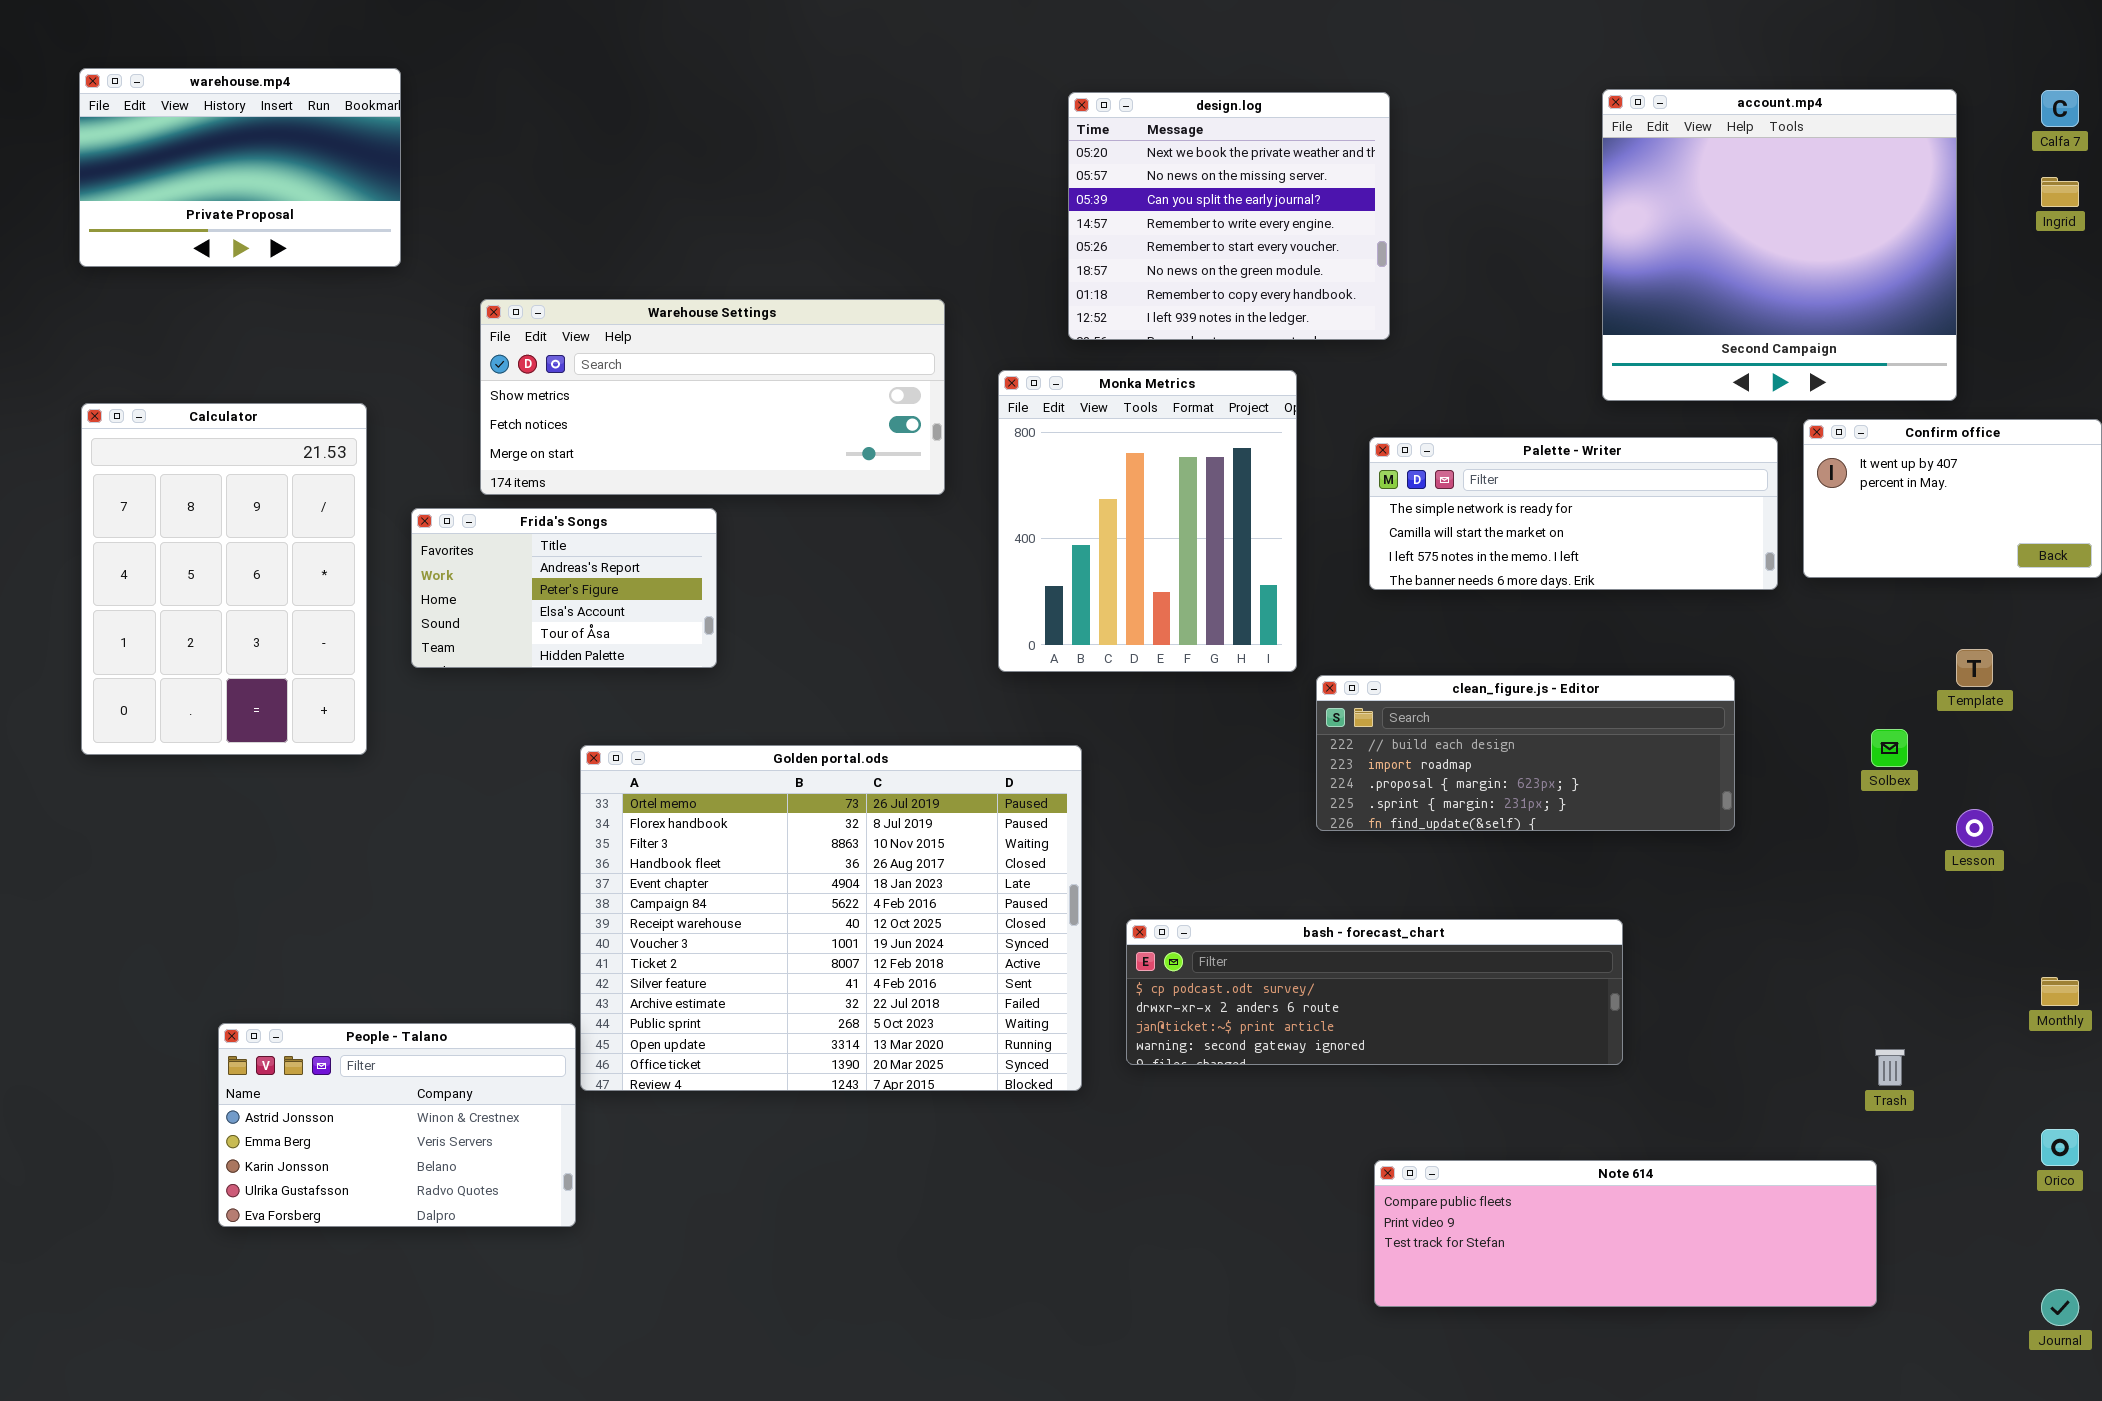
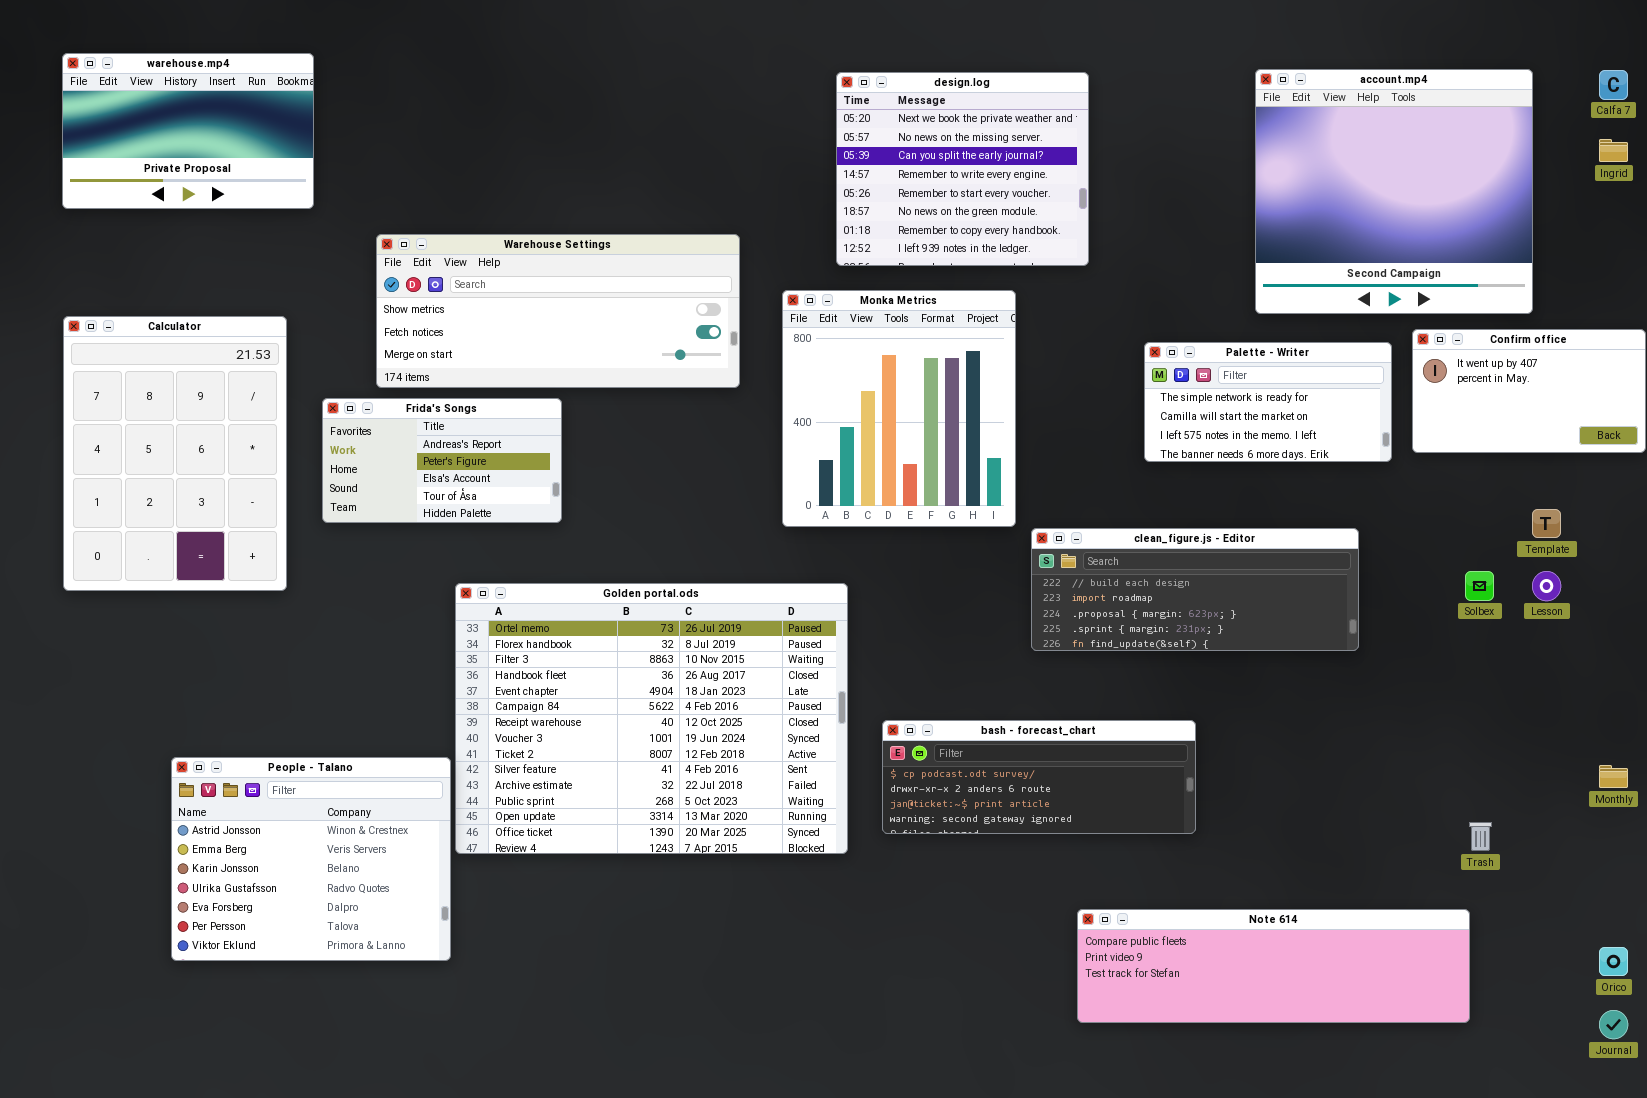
Palette - Writer: [1369,437,1778,590] -> [1144,342,1392,462], resized
Lesson: [1956,809,1993,847] -> [1532,571,1561,601], moved
bash - forecast_chart: [1126,919,1623,1065] -> [882,720,1196,834], resized
People - Talano: [218,1023,576,1227] -> [171,757,451,961], resized
Orico: [2041,1129,2079,1166] -> [1599,947,1628,976], moved

